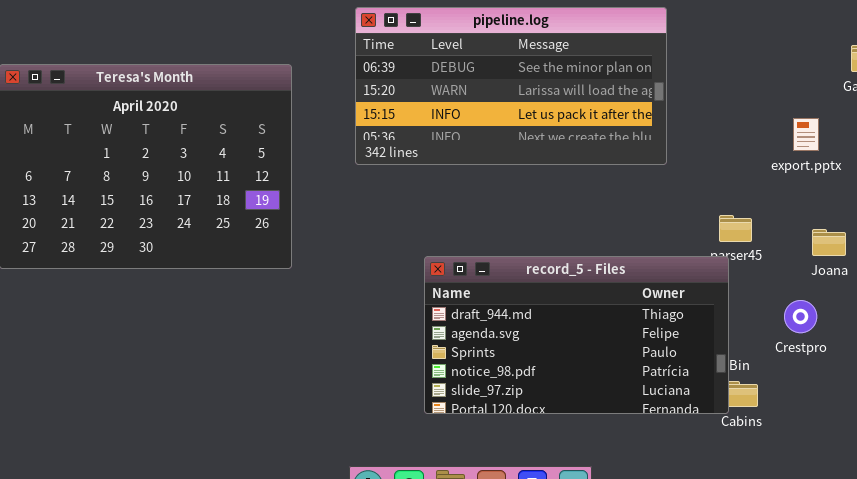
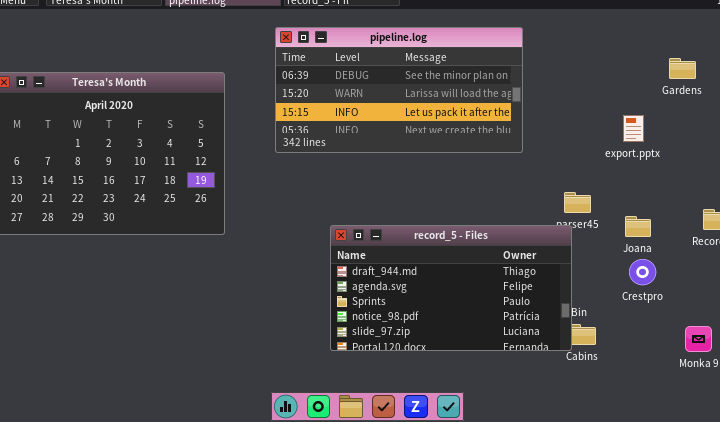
Joana: [812,229,846,256] -> [625,216,651,237], moved
Crestpro: [784,300,817,333] -> [629,259,656,285], moved

